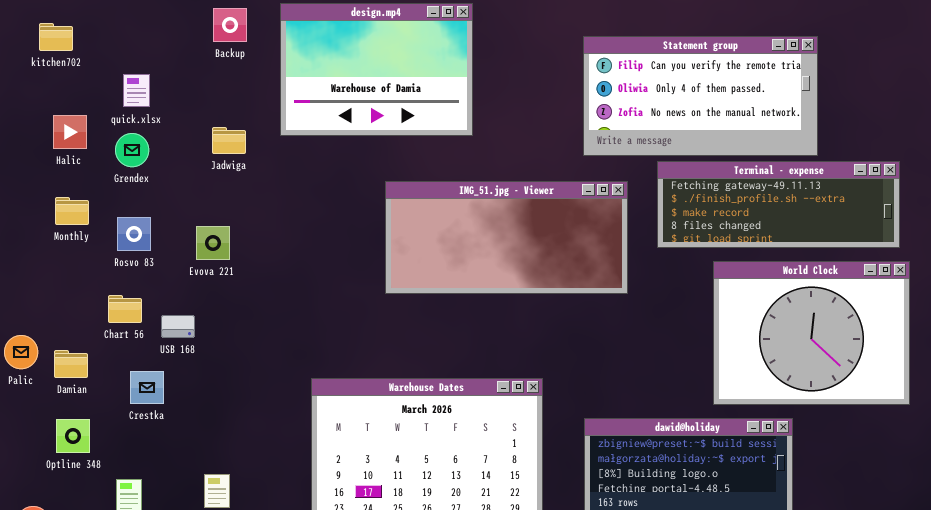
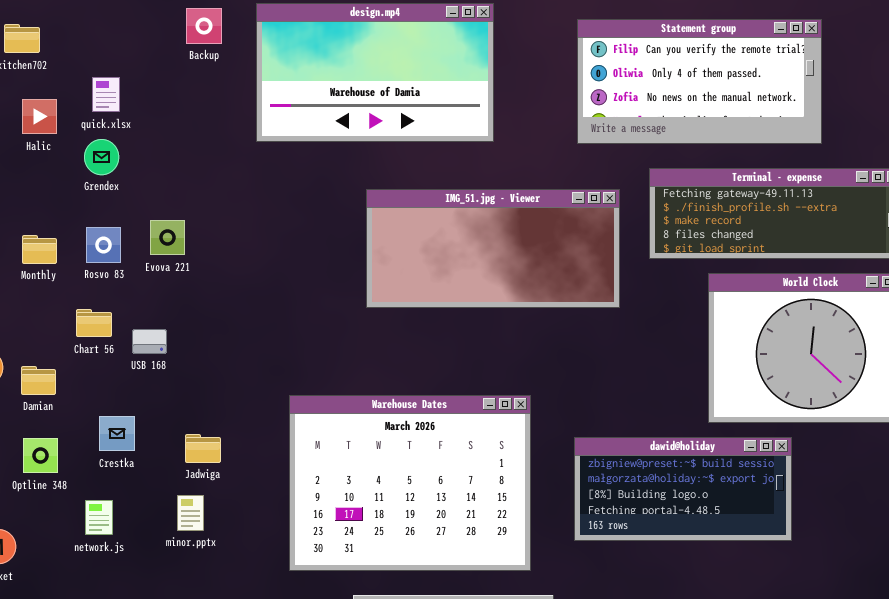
design.mp4: [280,3,473,136] -> [256,3,494,142], resized
Statement group: [583,36,818,156] -> [577,19,822,144], moved
Halic: [53,115,87,149] -> [22,99,57,134], moved
Jadwiga: [212,127,246,154] -> [185,434,221,463], moved
Monthly: [55,197,89,225] -> [22,235,57,264], moved
Evova 221: [196,226,230,260] -> [150,220,185,255], moved
Crestka: [130,371,164,404] -> [99,416,135,451], moved

